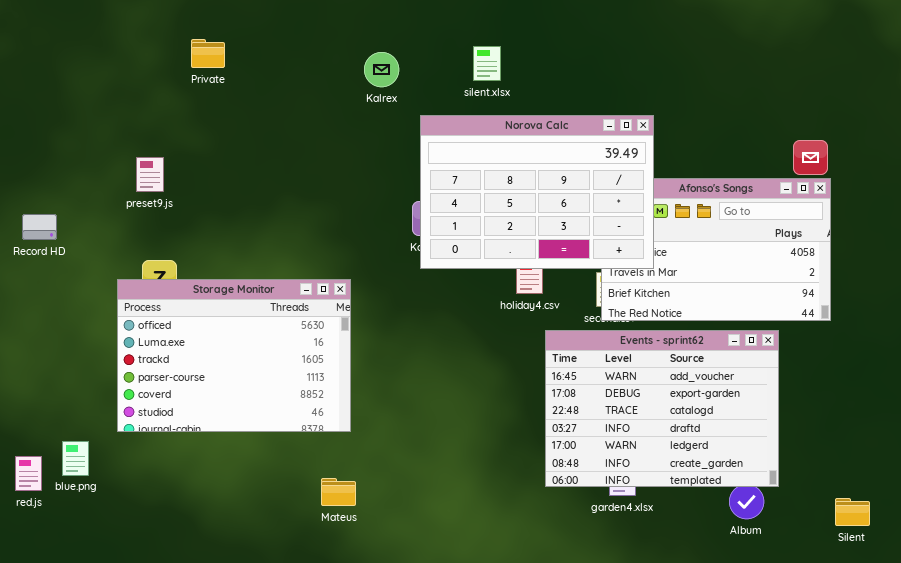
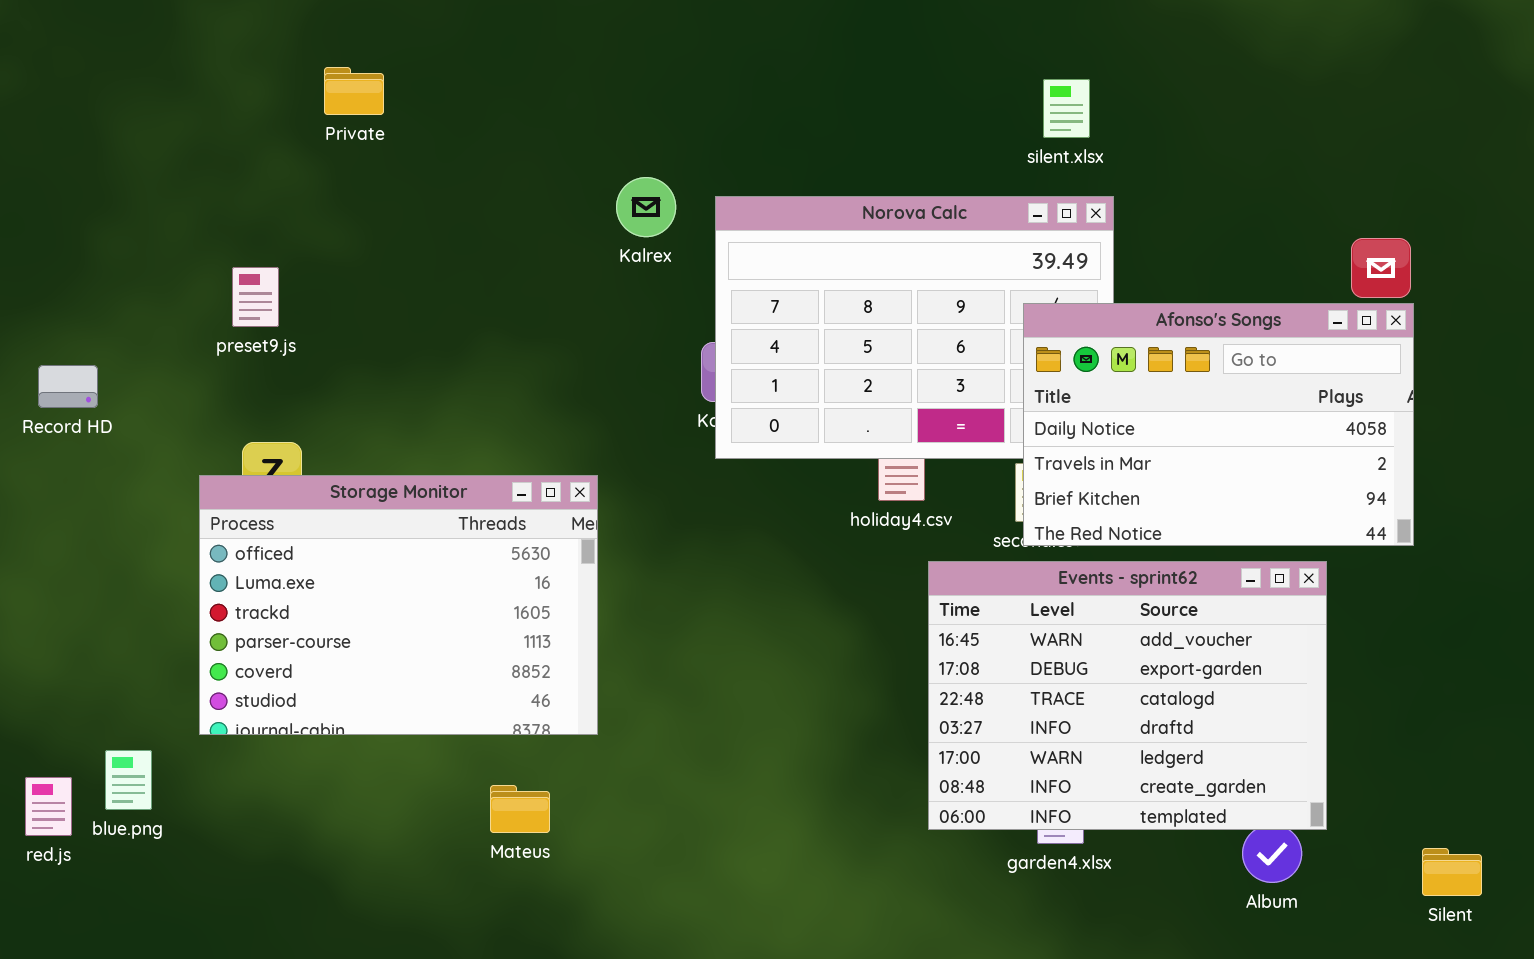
silent.xlsx: [473,46,501,81] -> [1043,79,1090,138], moved
Kalrex: [364,52,399,87] -> [616,177,676,237], moved
Afonso's Songs: [601,178,831,321] -> [1023,303,1414,546], raised
Mateus: [321,478,356,506] -> [490,785,550,833], moved

